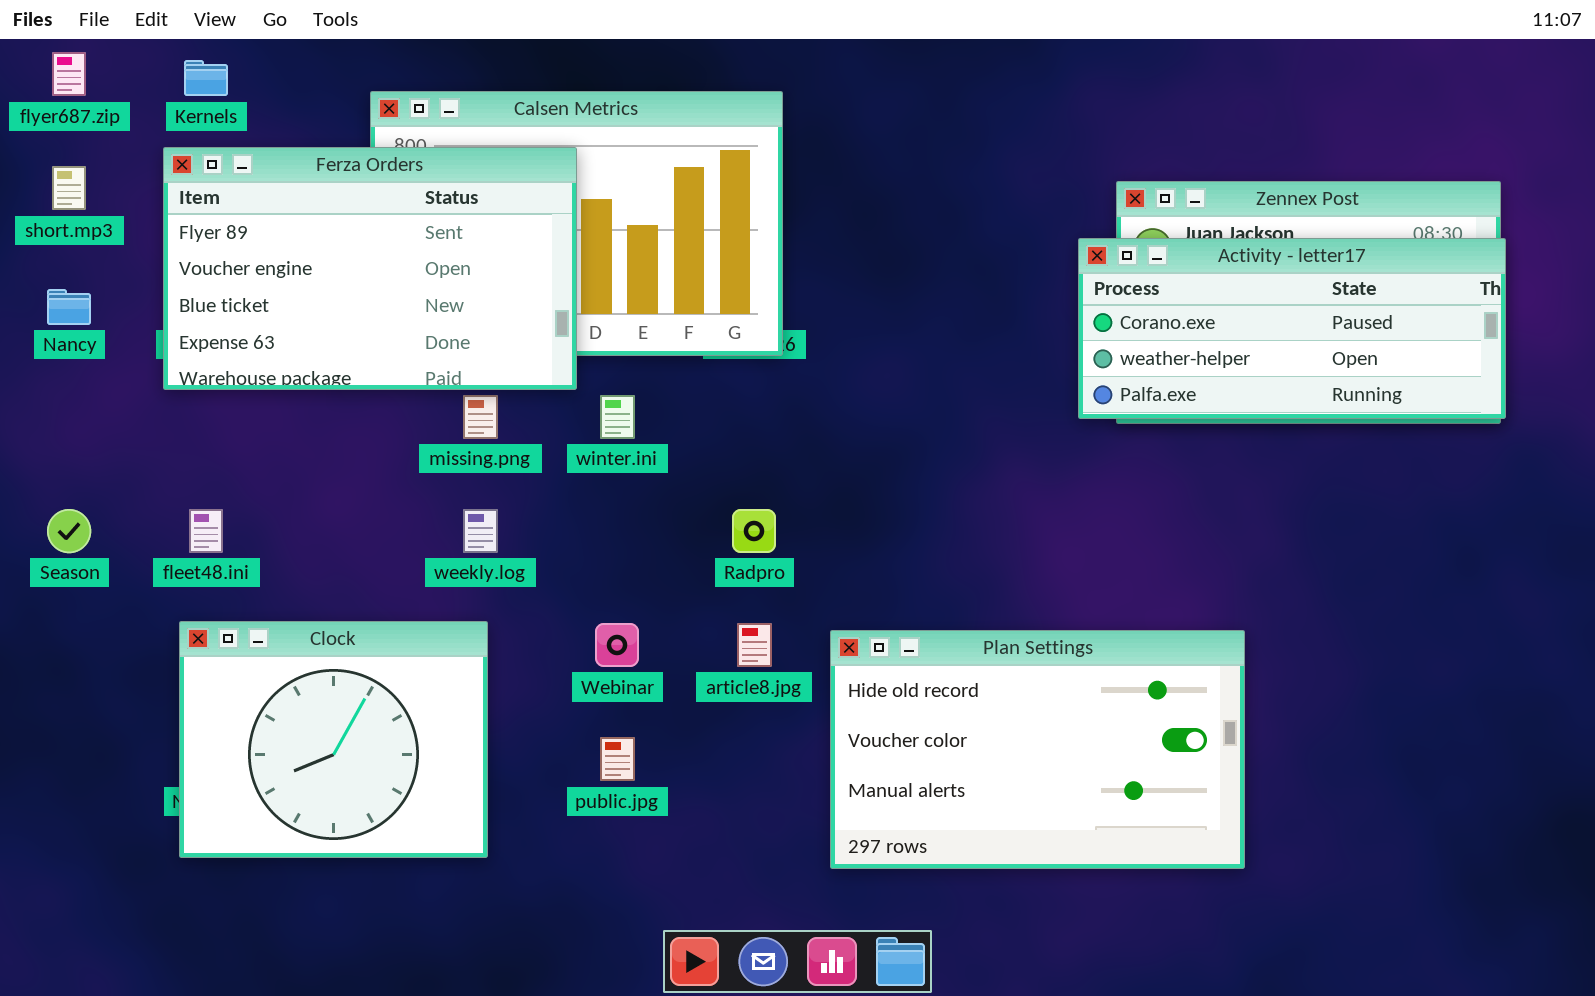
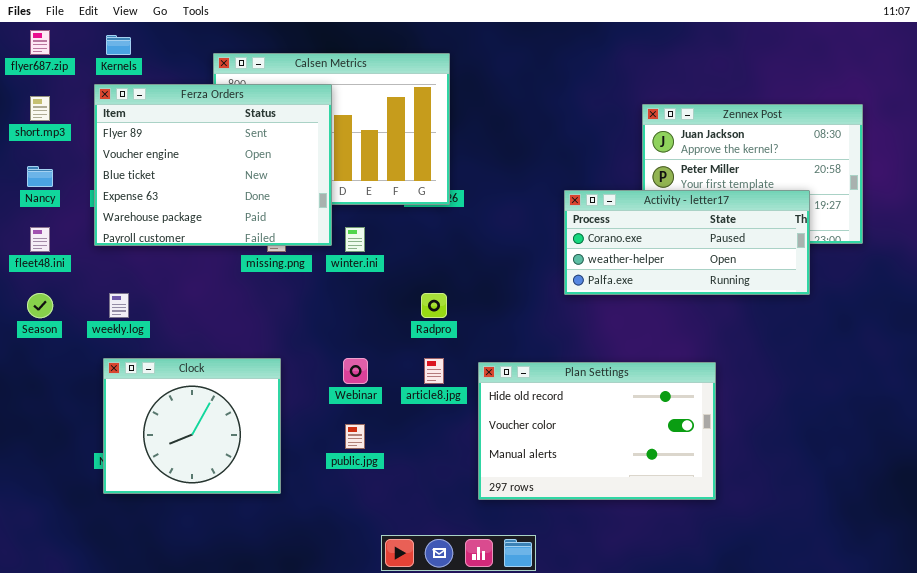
Ferza Orders: [163,147,577,390] -> [94,84,332,246], resized
Activity - letter17: [1078,238,1506,419] -> [564,190,810,295], moved
fleet48.ini: [189,509,223,553] -> [30,227,50,252], moved
weekly.log: [463,509,498,553] -> [109,293,129,318], moved

